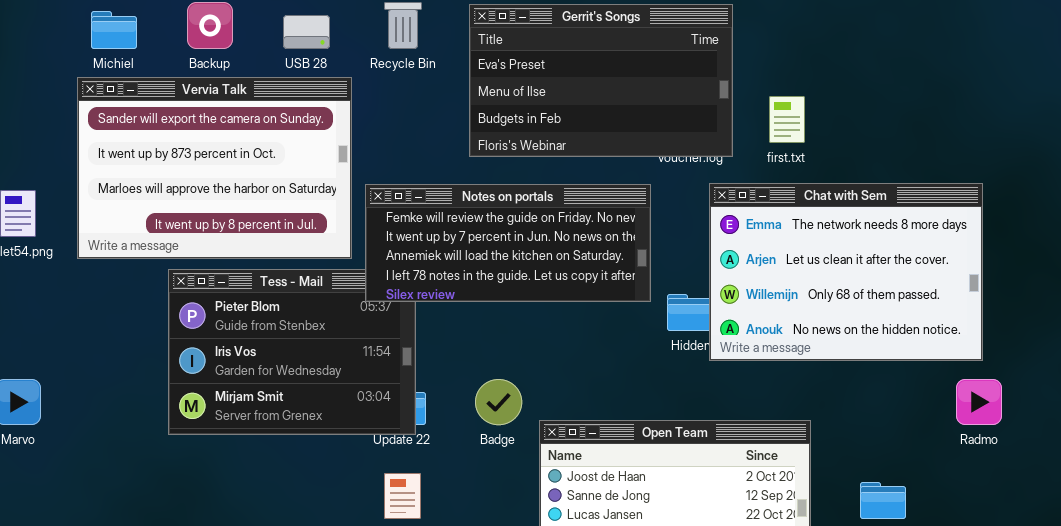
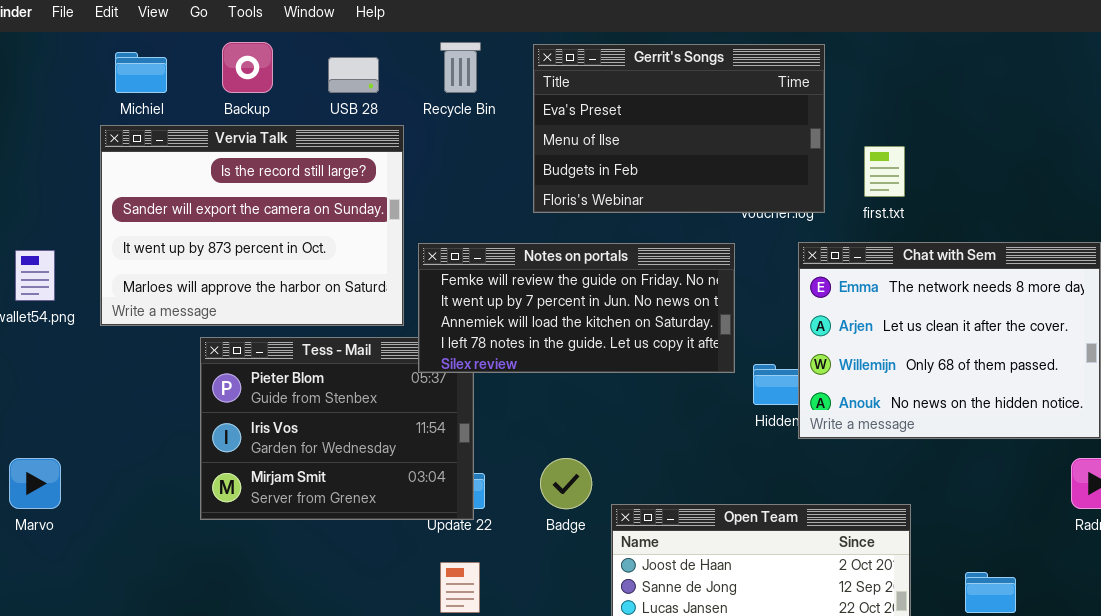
Vervia Talk: [77,77,352,259] -> [100,125,404,326], scrolled up 1 row

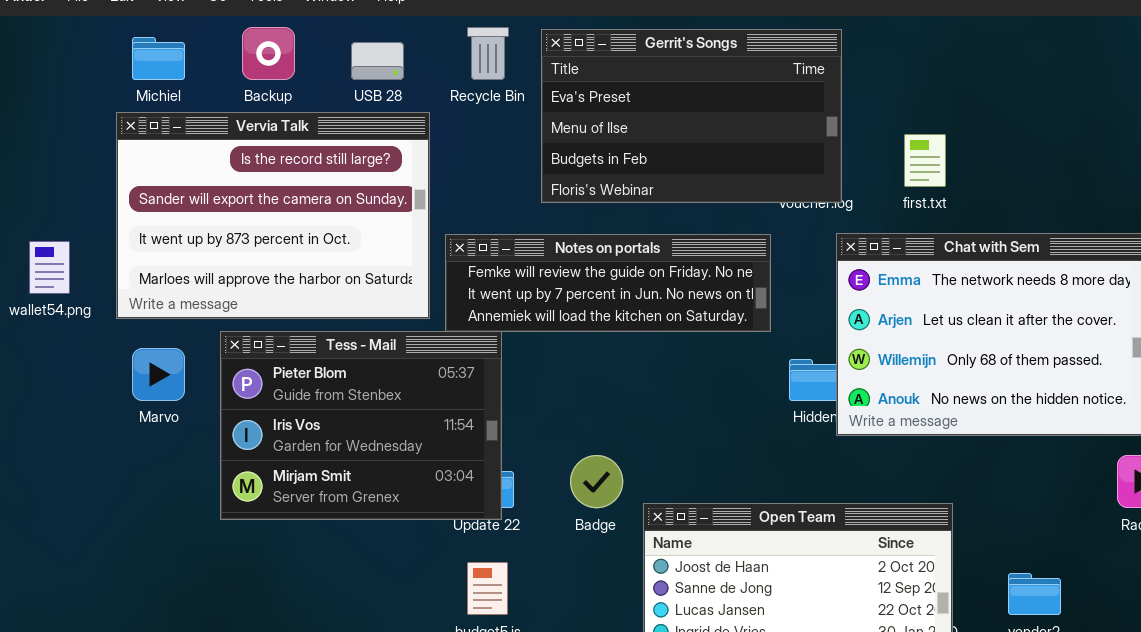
Gerrit's Songs: [533,44,825,213] -> [541,29,842,203], moved
Notes on portals: [418,243,735,373] -> [445,234,771,332], resized
Marvo: [9,458,61,509] -> [132,348,185,401], moved

